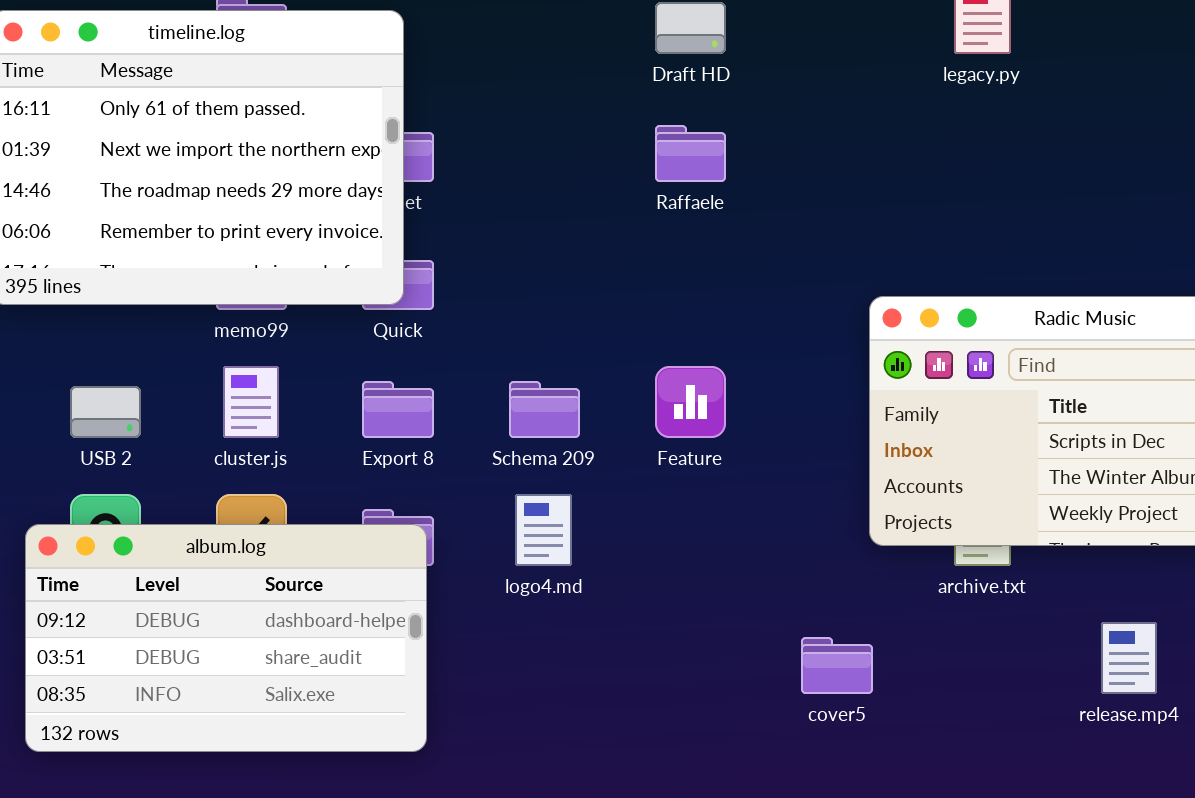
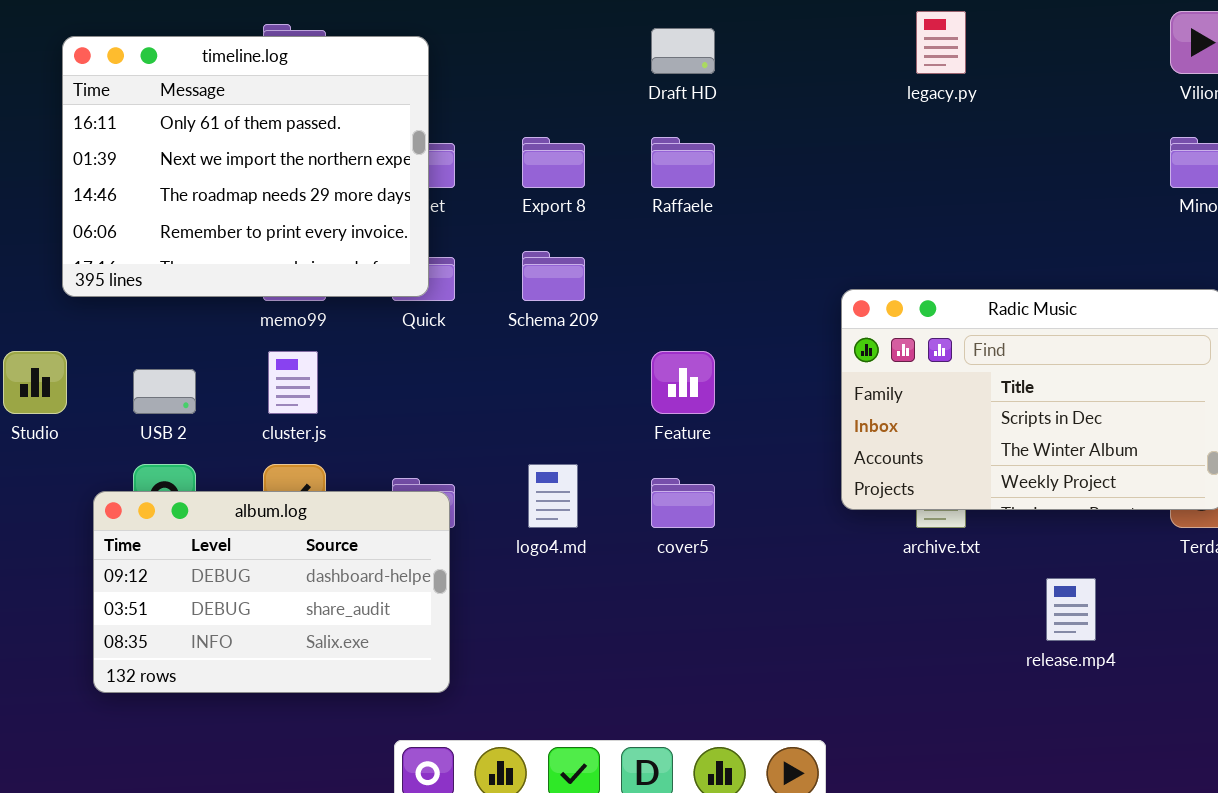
Export 8: [362,381,434,438] -> [522,137,585,188], moved
Schema 209: [509,381,580,438] -> [522,251,585,301], moved
cover5: [801,637,873,694] -> [651,478,715,528], moved

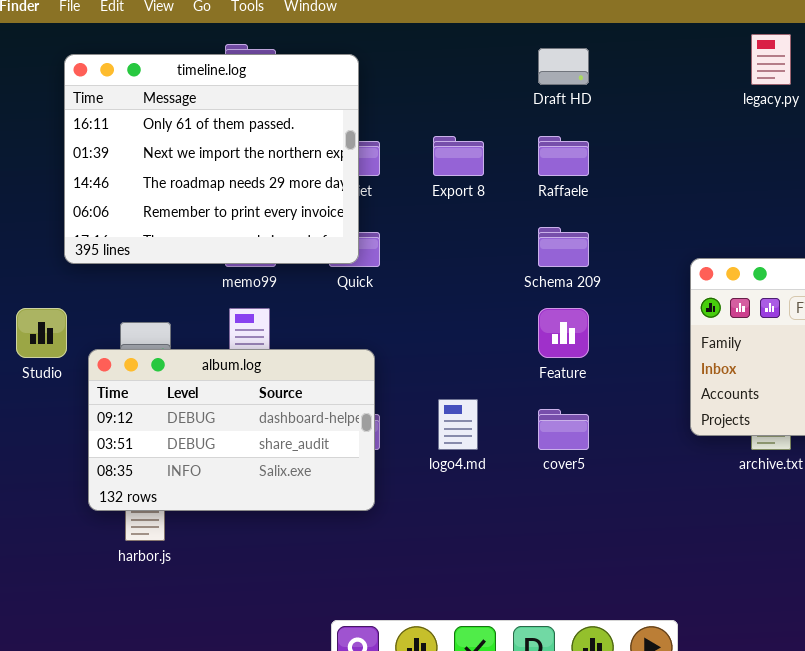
Schema 209: [522,251,585,301] -> [538,227,589,267], moved
album.log: [93,491,450,693] -> [88,349,375,511], moved

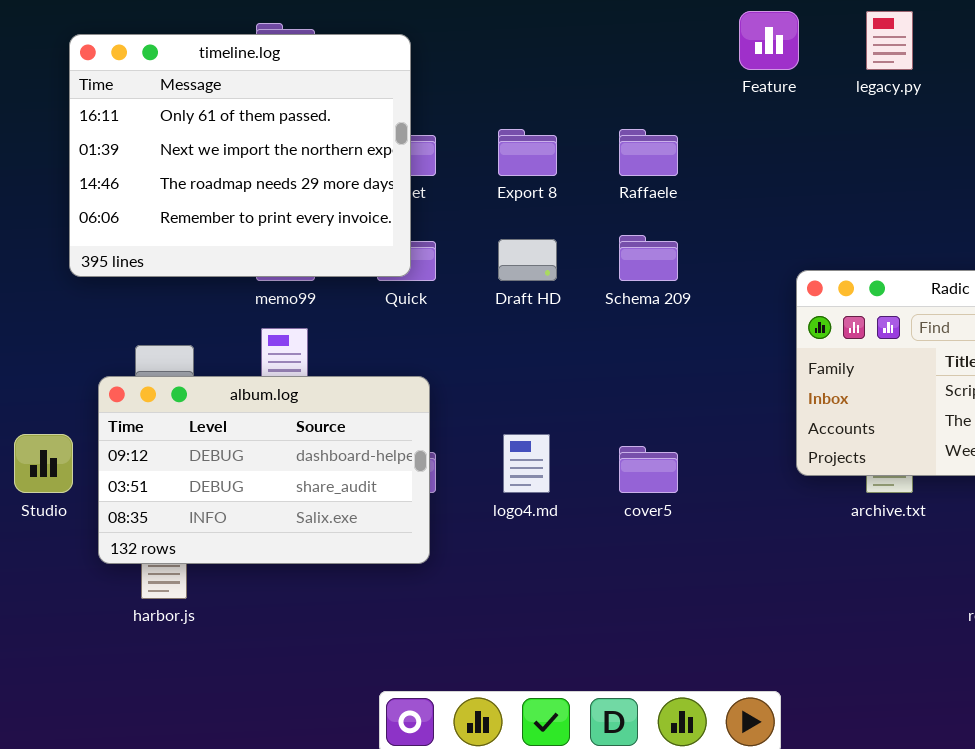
Draft HD: [538,48,589,85] -> [498,239,557,281], moved
Studio: [16,308,67,358] -> [14,434,73,493], moved
Feature: [538,308,589,358] -> [739,11,799,70], moved

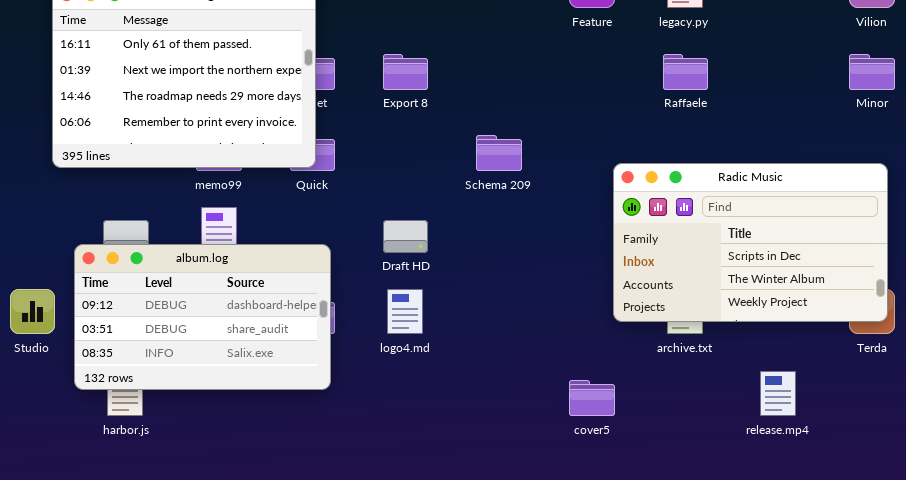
Raffaele: [619,129,678,176] -> [663,54,708,90], moved
Draft HD: [498,239,557,281] -> [383,220,428,253], moved
cover5: [619,446,678,493] -> [569,380,615,416], moved

